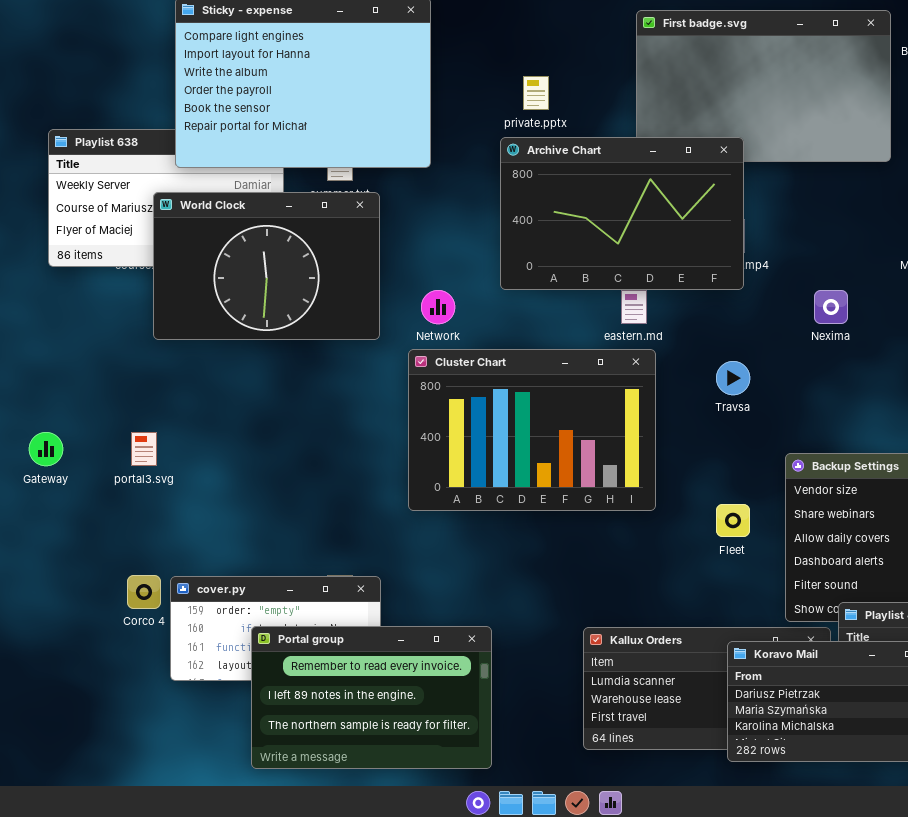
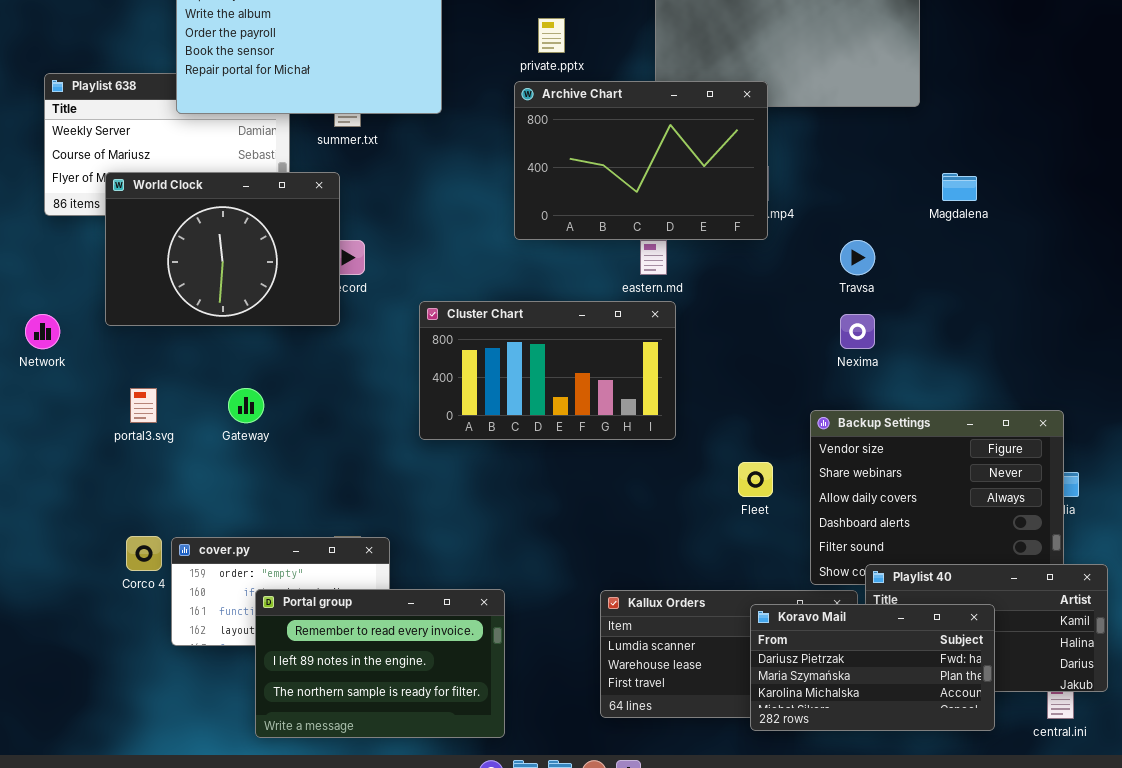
World Clock: [153,192,380,340] -> [105,172,340,326], moved
Network: [421,290,455,324] -> [25,314,60,349], moved
Nexima: [814,290,848,324] -> [840,314,875,349], moved
Cluster Chart: [408,349,656,511] -> [419,301,676,440], resized
Travsa: [716,361,750,395] -> [840,240,875,275], moved
Gateway: [29,432,63,466] -> [228,388,264,423], moved

